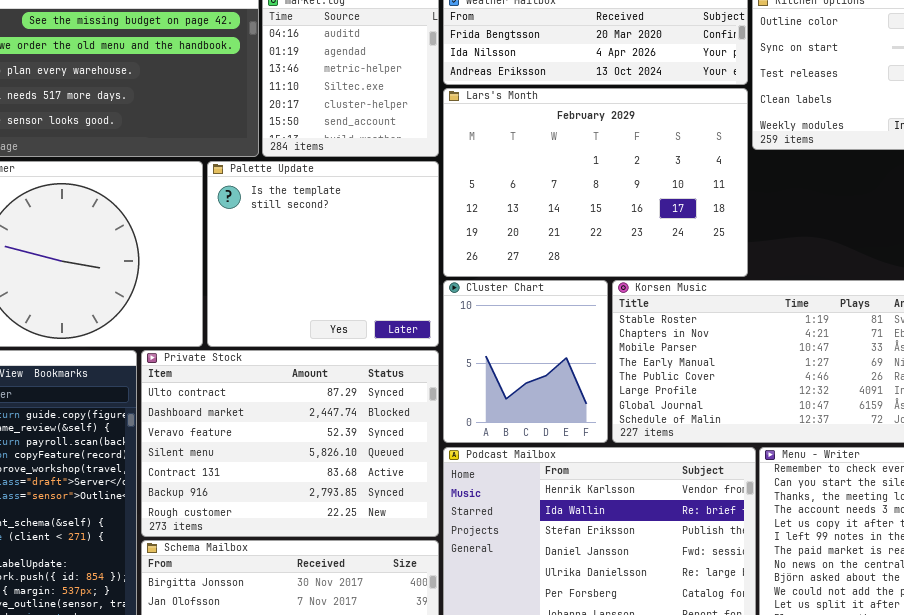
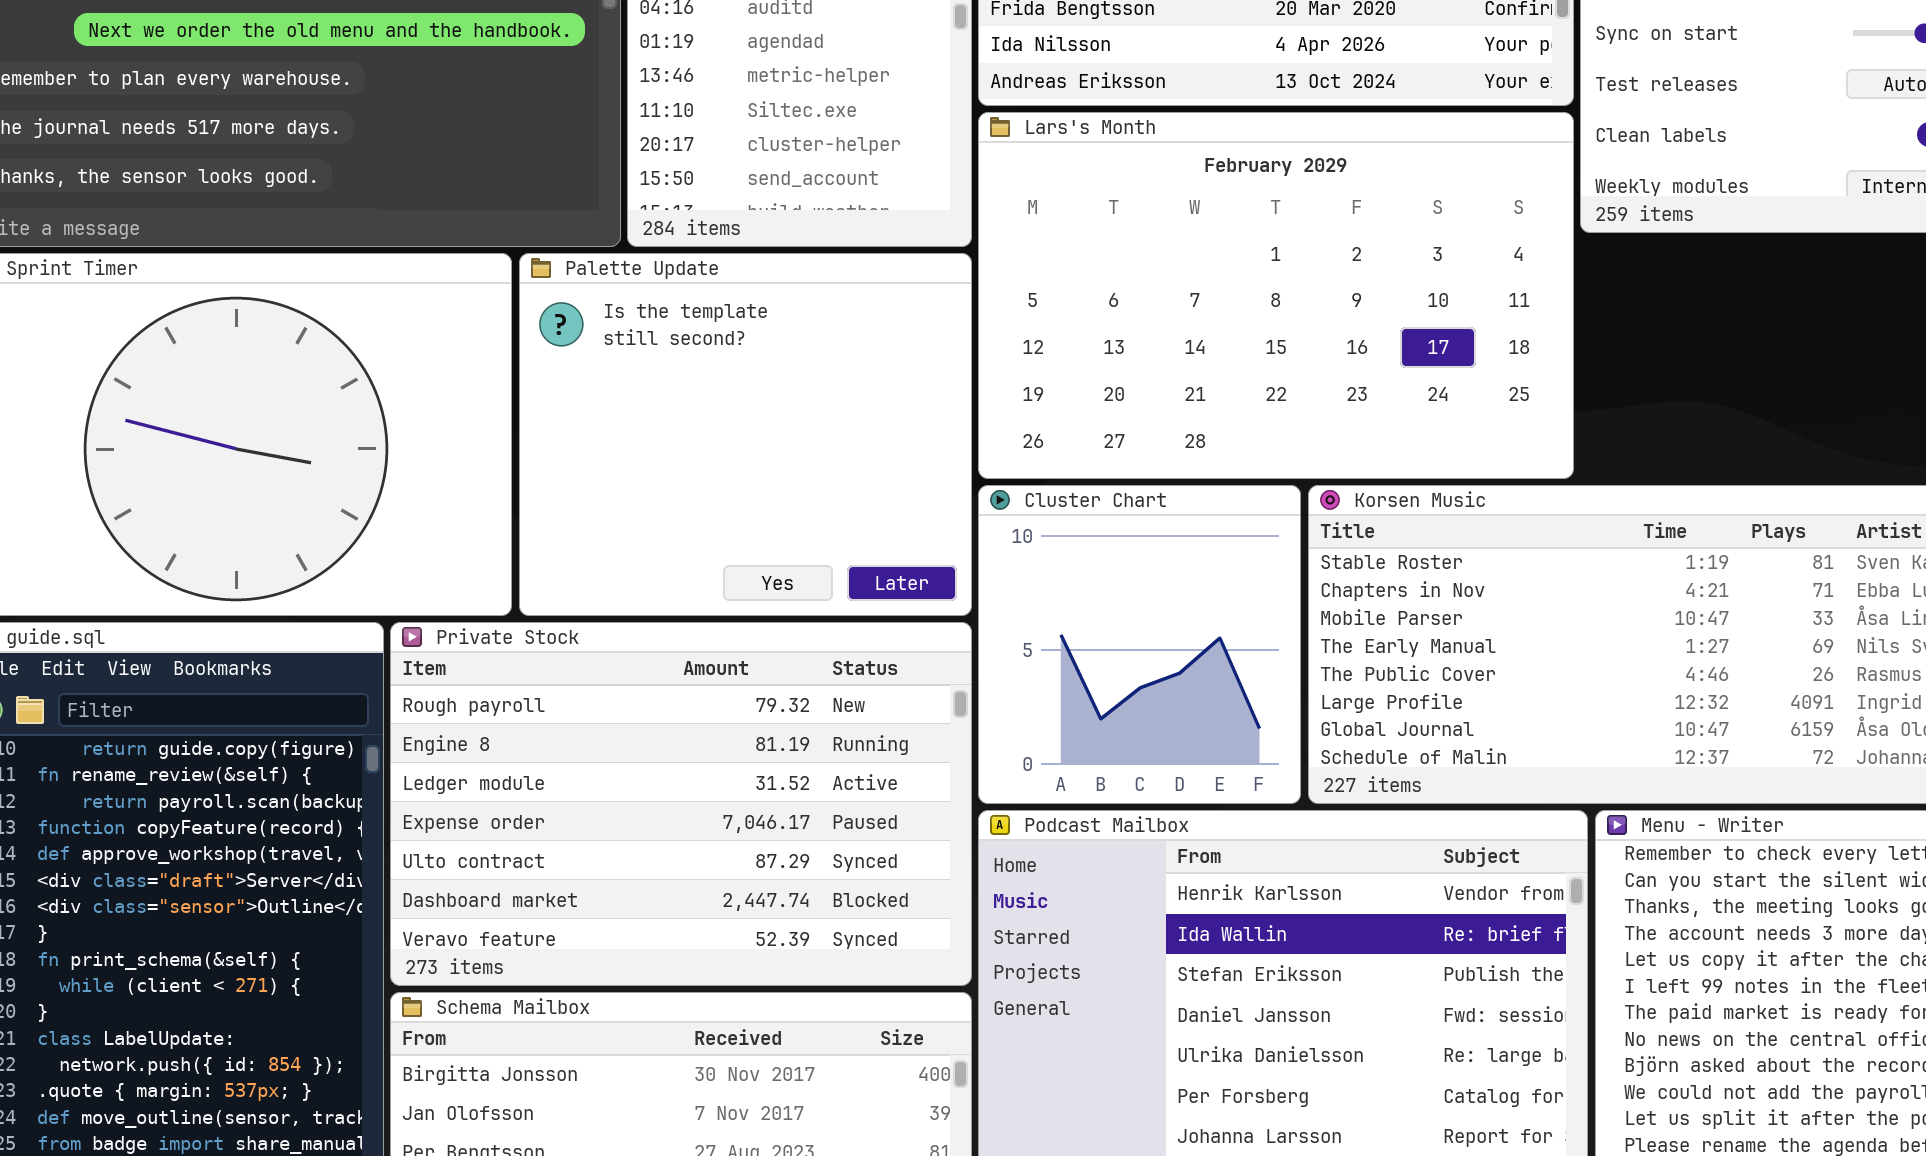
Private Stock: [141,350,439,537] -> [390,622,972,986], scrolled up 4 rows

